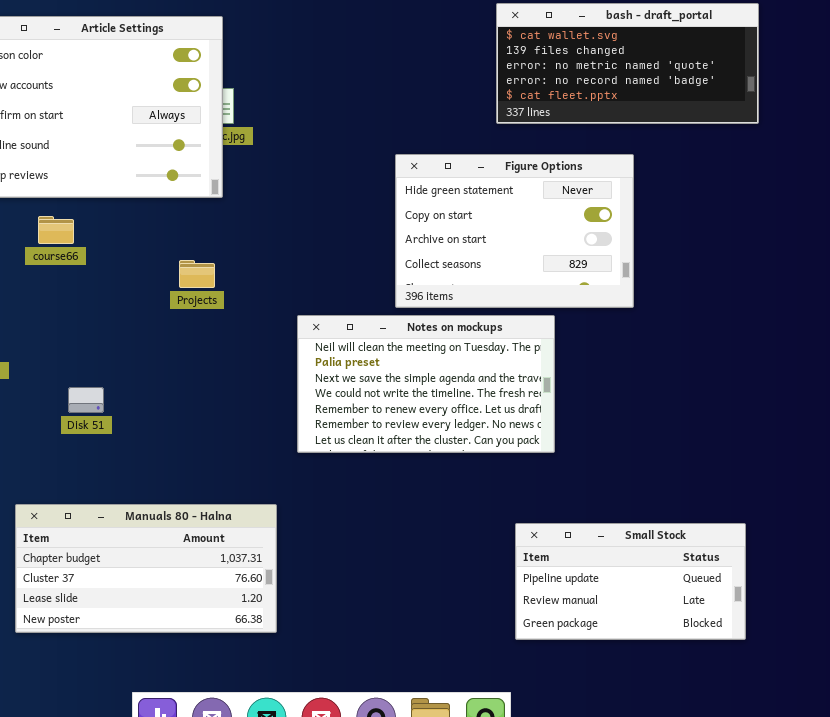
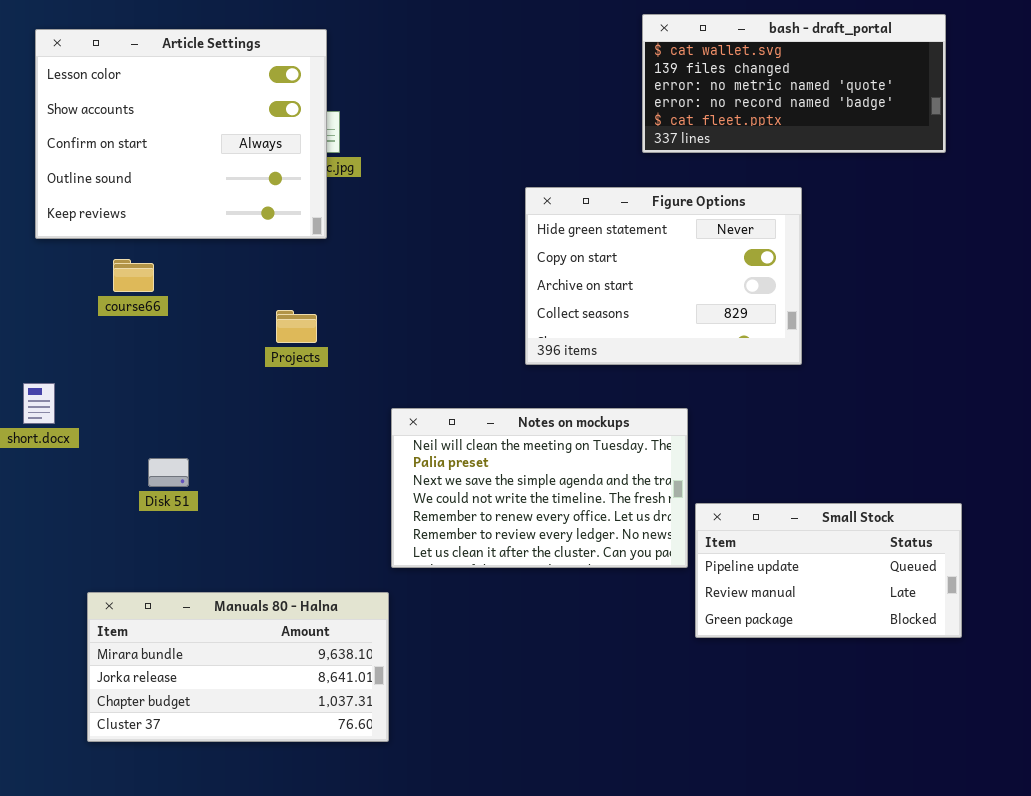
Notes on mockups: [297,315,555,453] -> [391,408,688,568], moved
Manuals 80 - Halna: [15,504,277,633] -> [87,592,389,742], scrolled up 2 rows
Small Stock: [515,523,746,640] -> [695,503,962,638], moved

